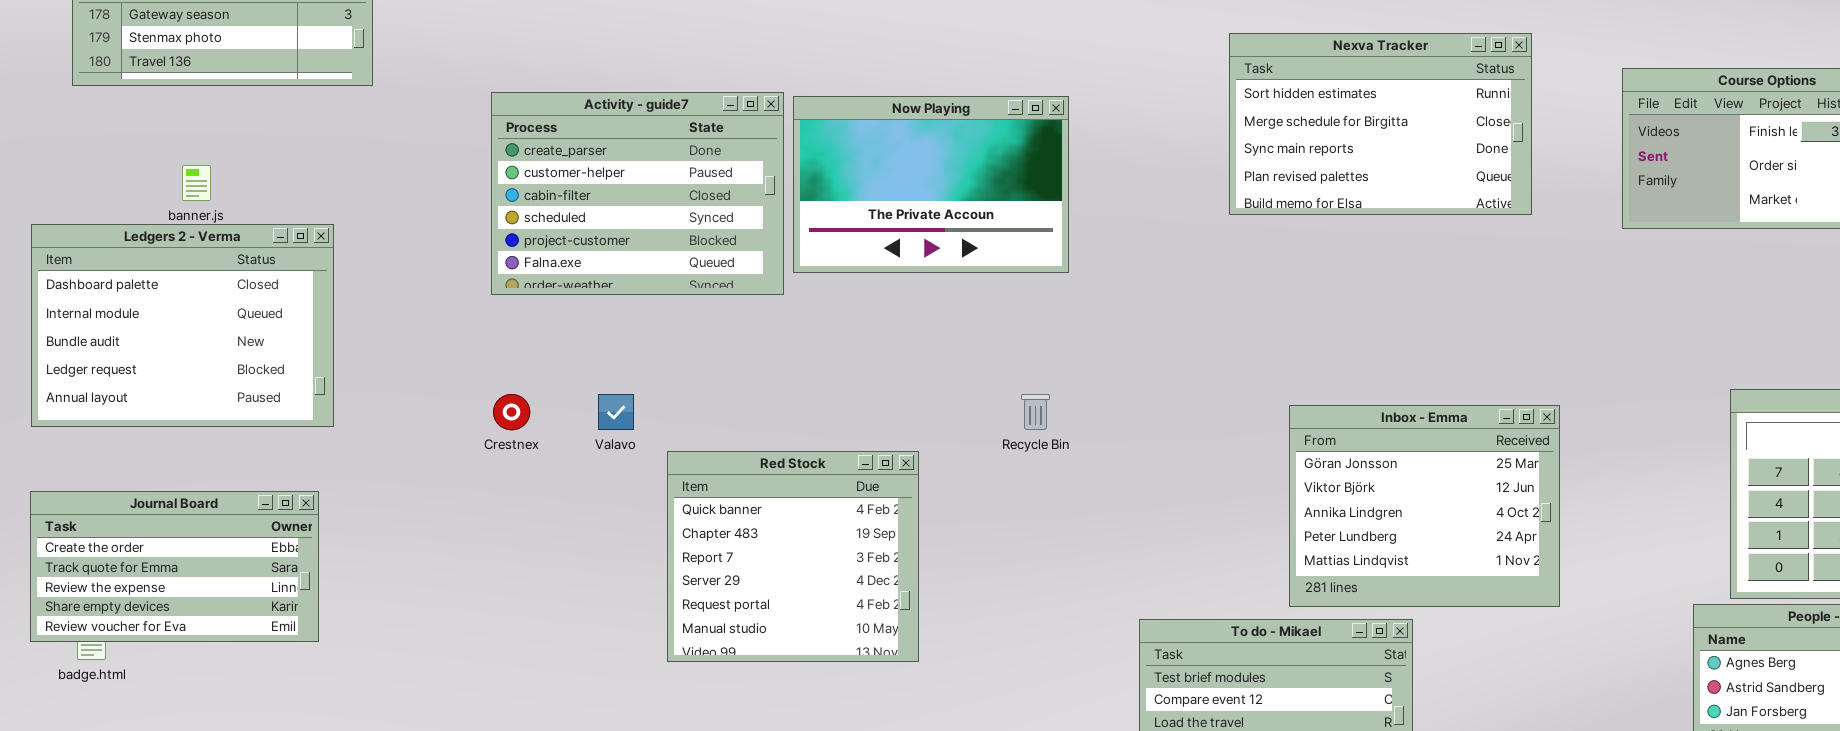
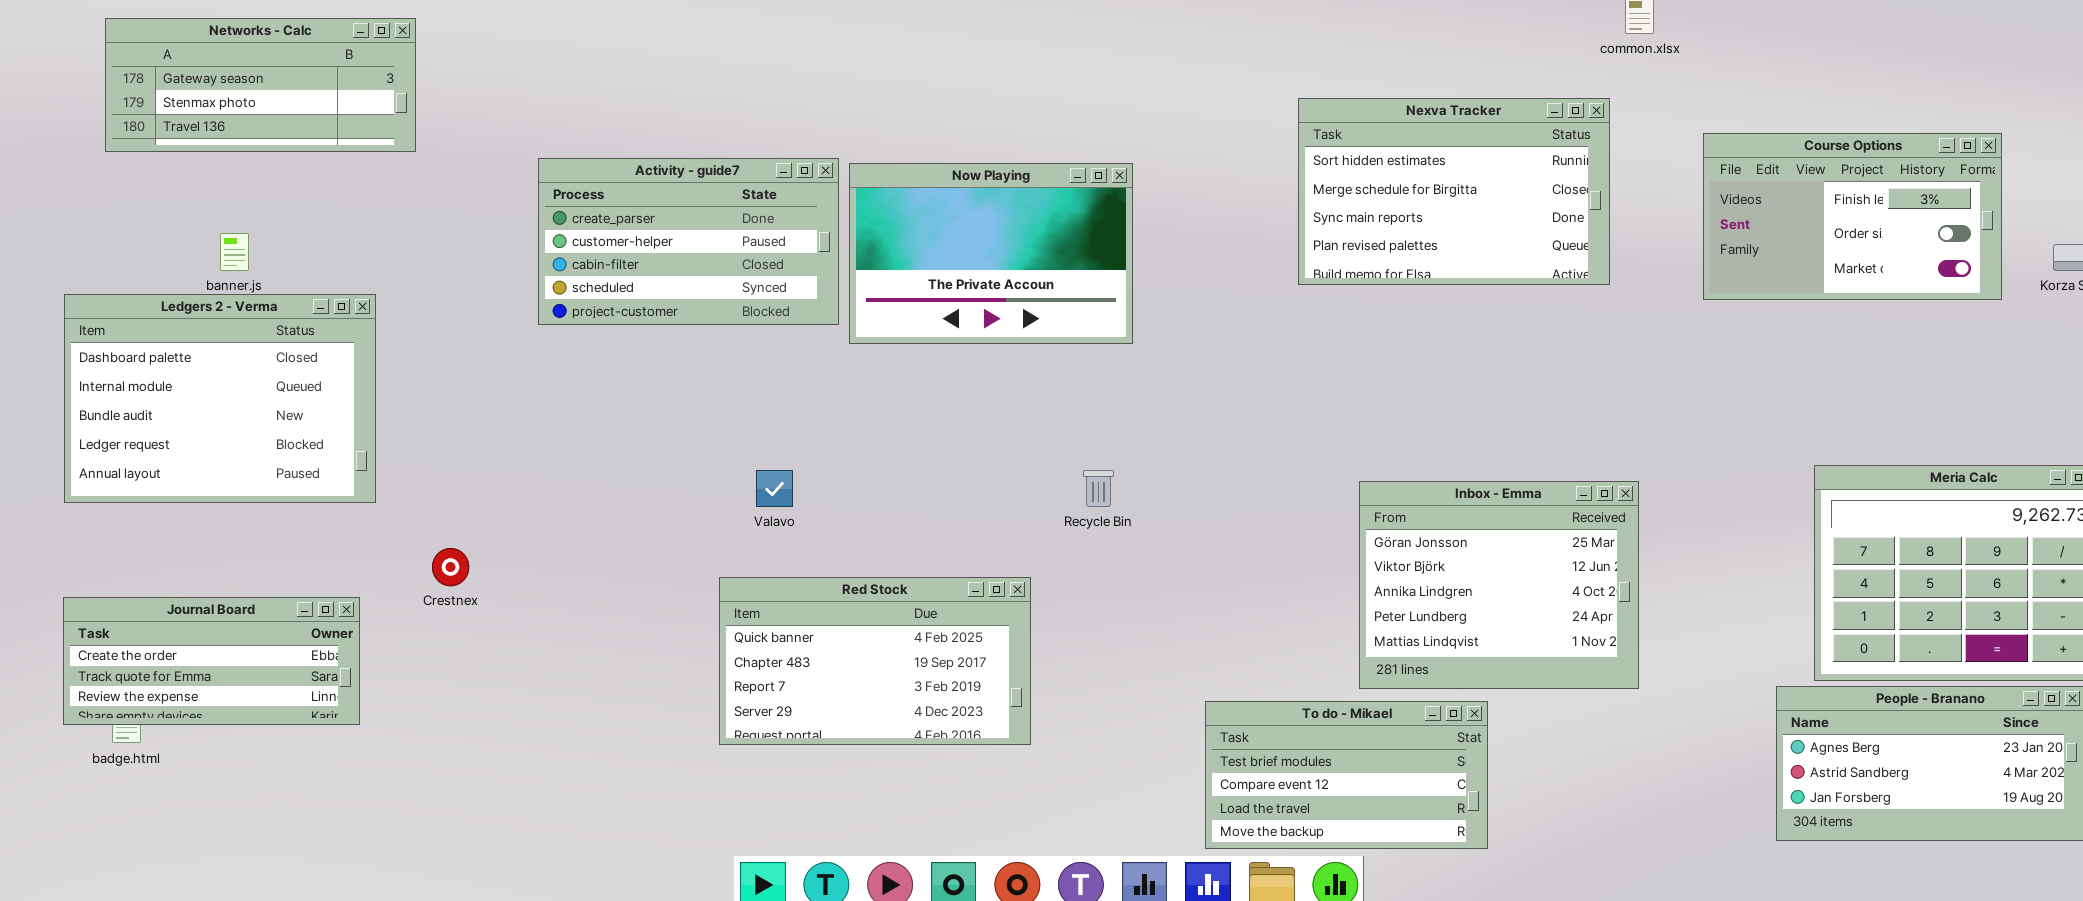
Activity - guide7: [491,92,784,295] -> [538,158,839,325], resized
Crestnex: [493,394,530,430] -> [432,548,469,586], moved
Valavo: [598,394,634,430] -> [756,470,793,507], moved
Red Stock: [667,451,919,662] -> [719,577,1031,745], resized
Journal Board: [30,491,319,642] -> [63,597,360,725], resized

